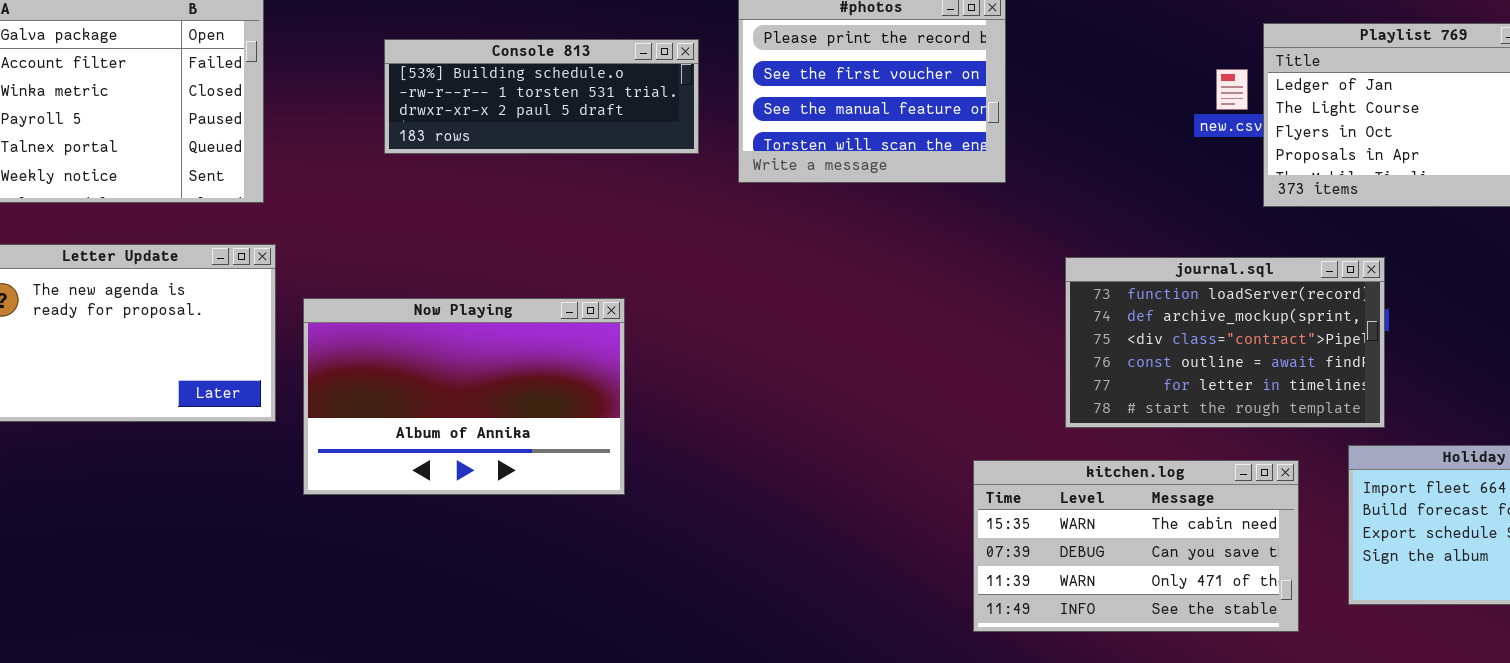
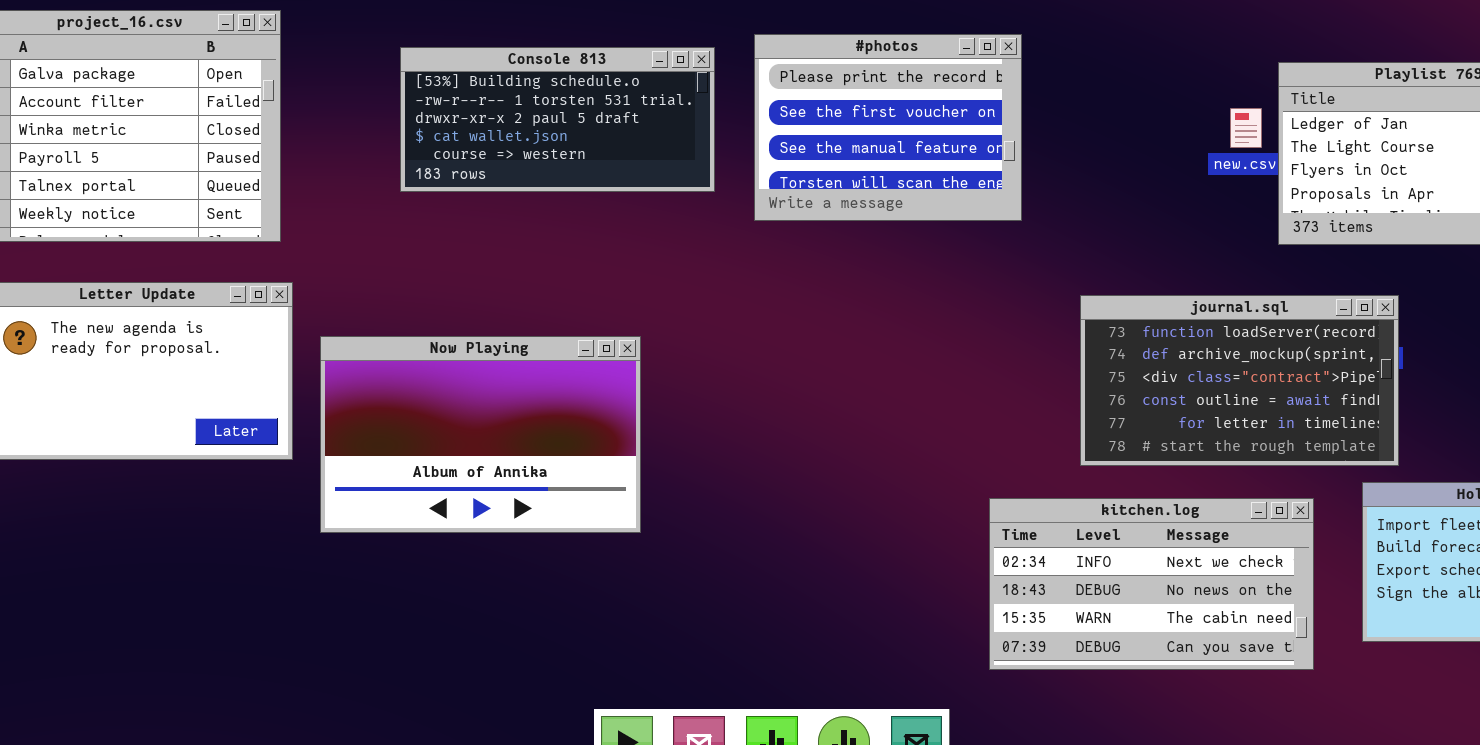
Console 813: [384,39,699,154] -> [400,47,715,192], resized
kitchen.log: [973,460,1299,632] -> [989,498,1314,670], scrolled up 2 rows

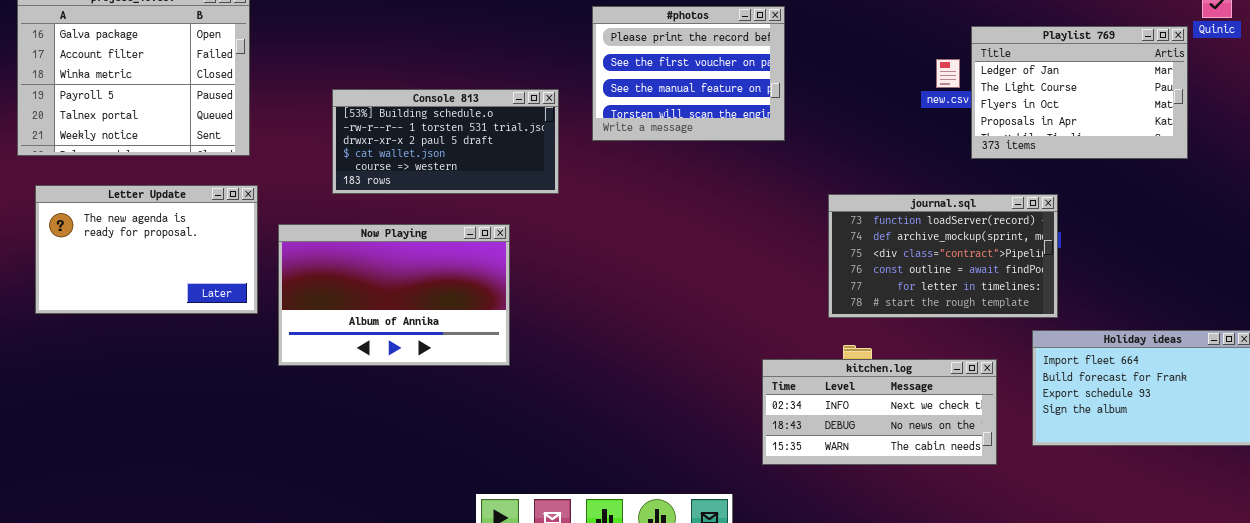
Console 813: [400,47,715,192] -> [332,89,559,194], moved
kitchen.log: [989,498,1314,670] -> [762,359,997,465], resized

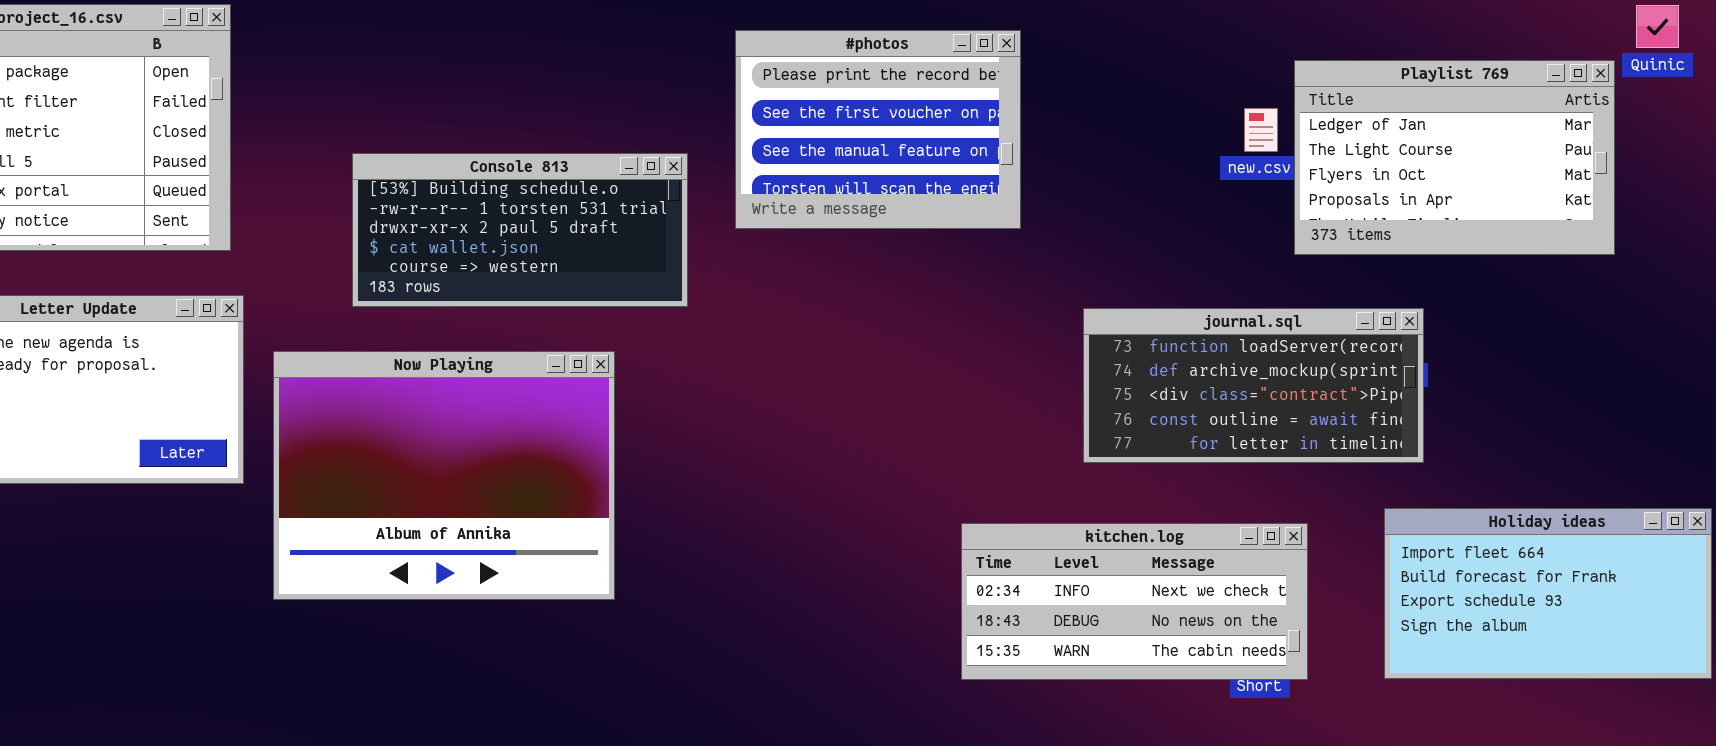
journal.sql: [828,194,1058,318] -> [1083,308,1424,463], resized
Now Playing: [278,224,510,366] -> [273,351,615,600], resized
kitchen.log: [762,359,997,465] -> [961,523,1308,680], moved

